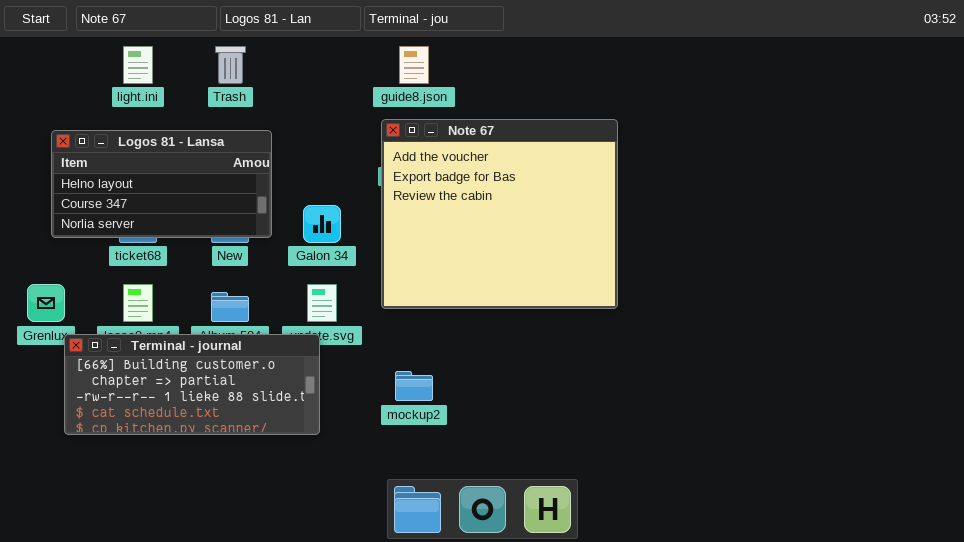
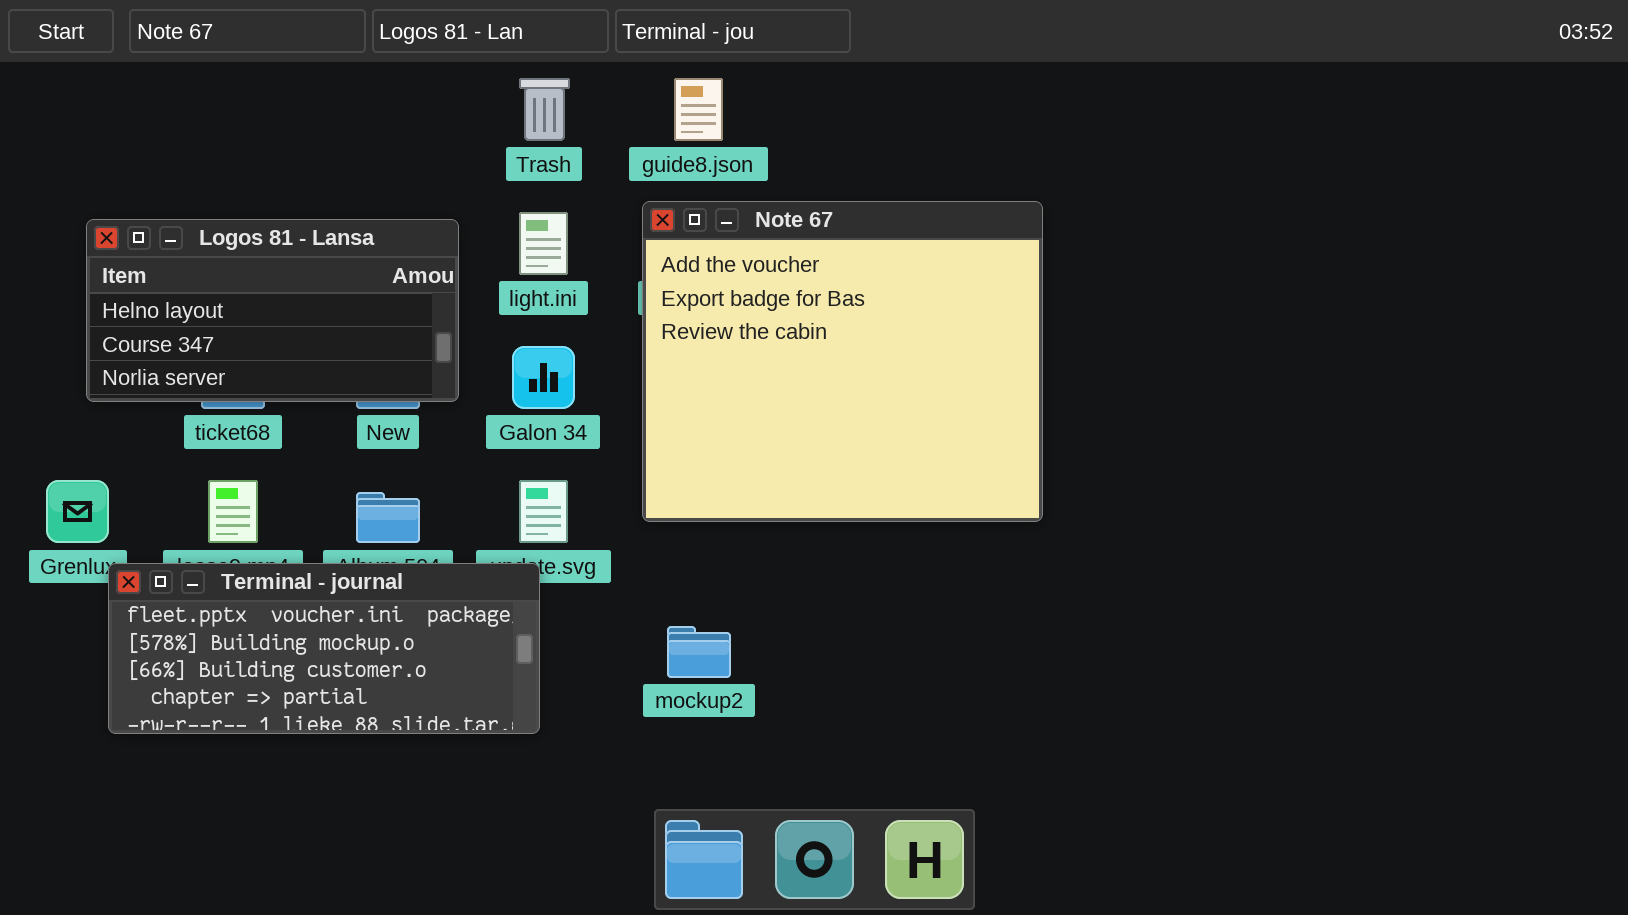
light.ini: [123,46,153,84] -> [519,212,568,275], moved
Trash: [215,46,246,84] -> [519,78,570,141], moved
Terminal - journal: [64,334,320,435] -> [108,563,540,734], scrolled up 2 rows

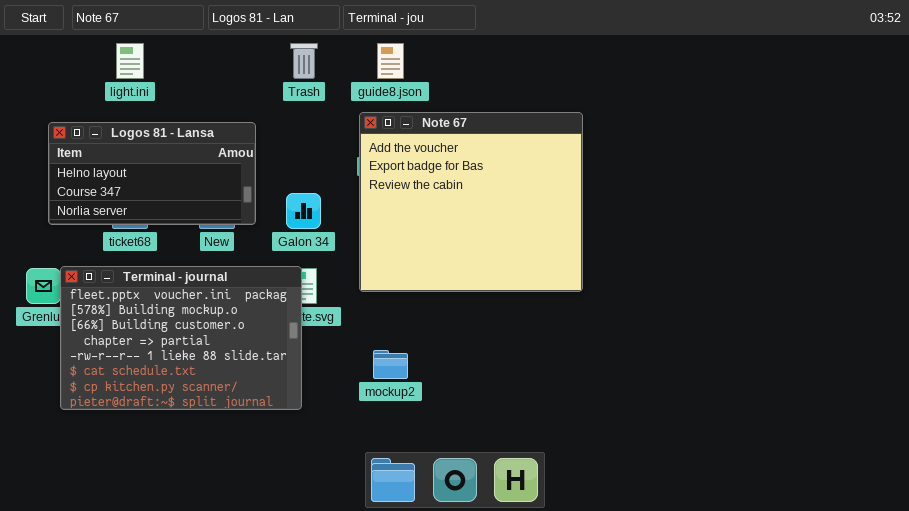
light.ini: [519,212,568,275] -> [116,43,144,79], moved
Terminal - journal: [108,563,540,734] -> [60,266,302,410], resized

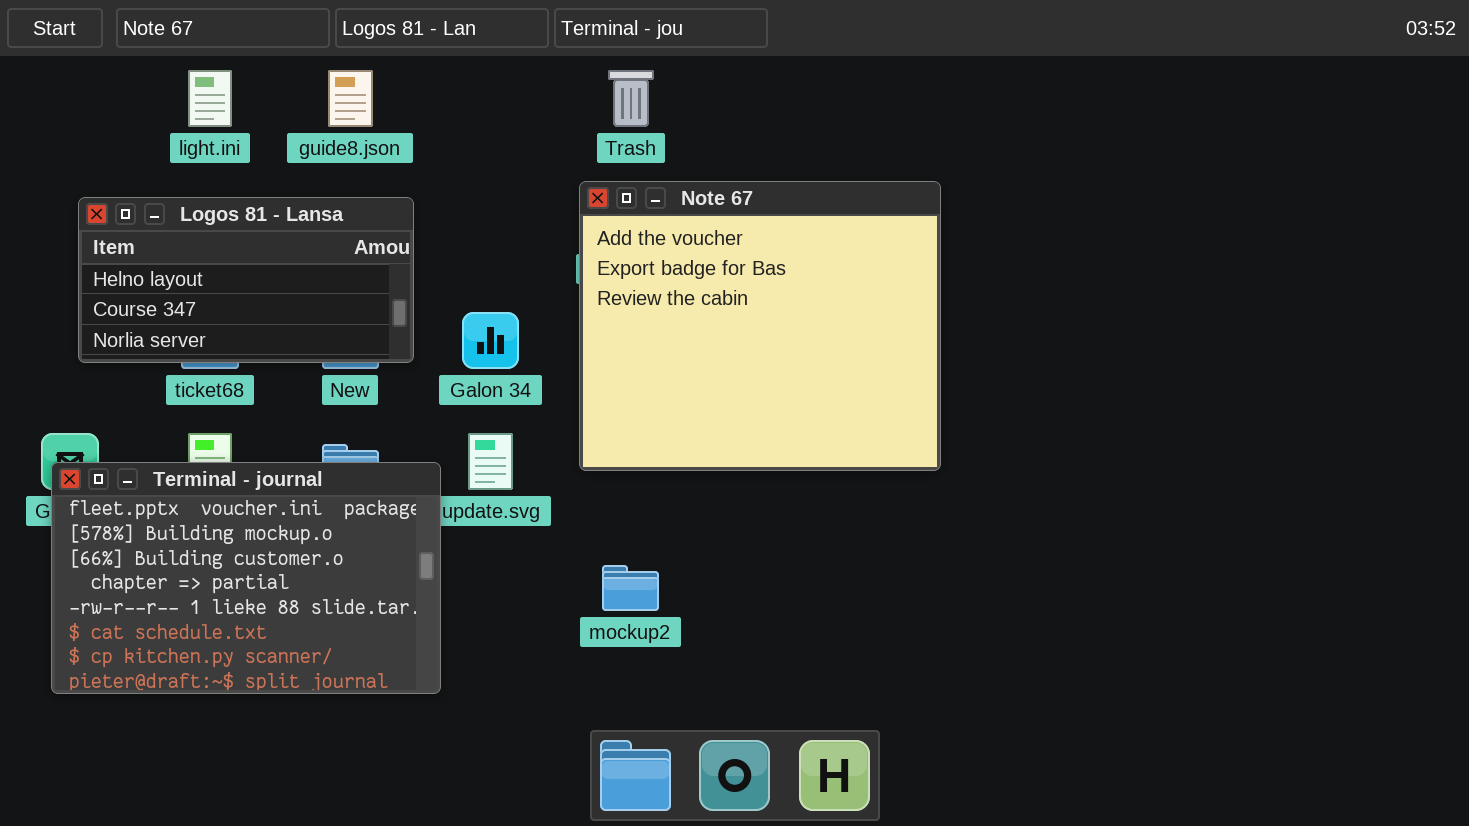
Trash: [290,43,318,79] -> [608,70,654,127], moved
guide8.json: [377,43,404,79] -> [328,70,373,127], moved
Terminal - journal: [60,266,302,410] -> [51,462,441,694], moved

